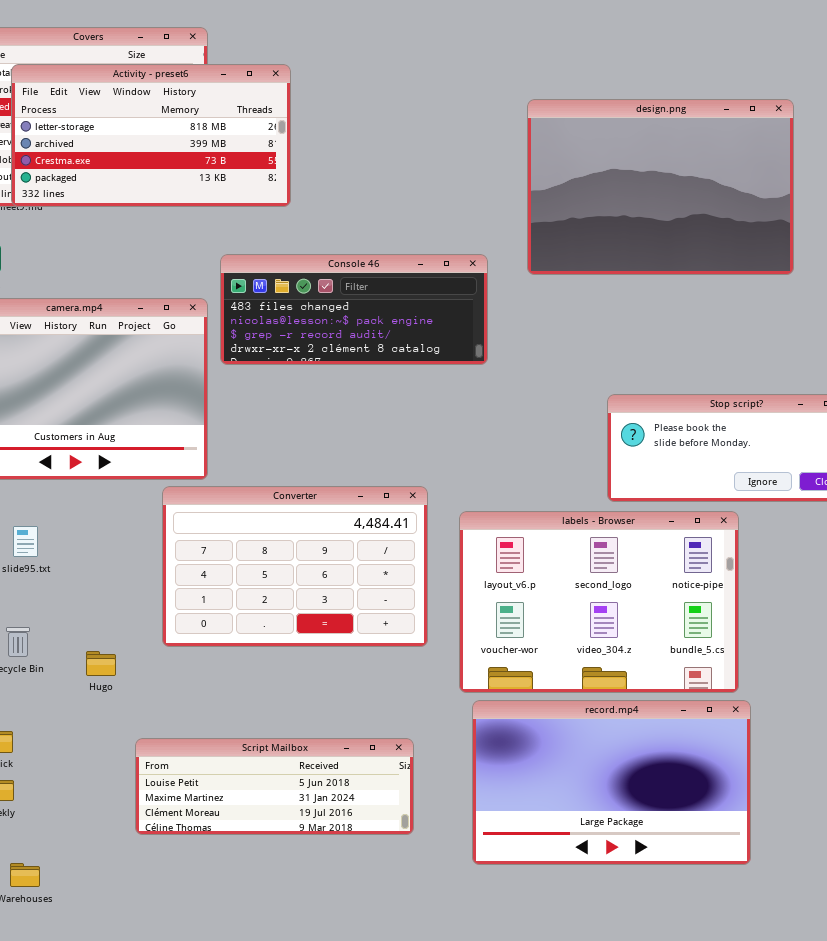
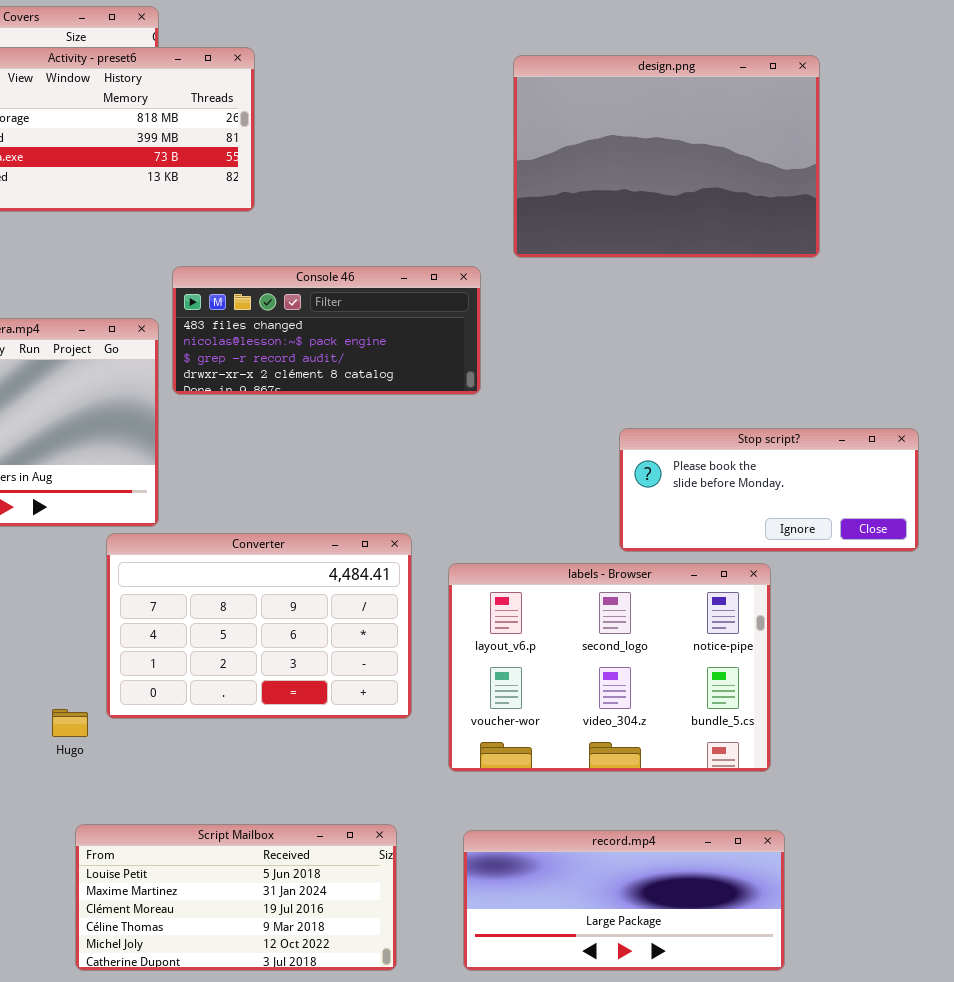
design.png: [527,99,794,275] -> [513,55,820,258], moved
Hugo: [86,651,116,676] -> [52,709,88,737], moved
record.mp4: [472,700,751,865] -> [463,830,785,971], resized
Script Mailbox: [135,738,414,835] -> [75,824,397,971], resized

